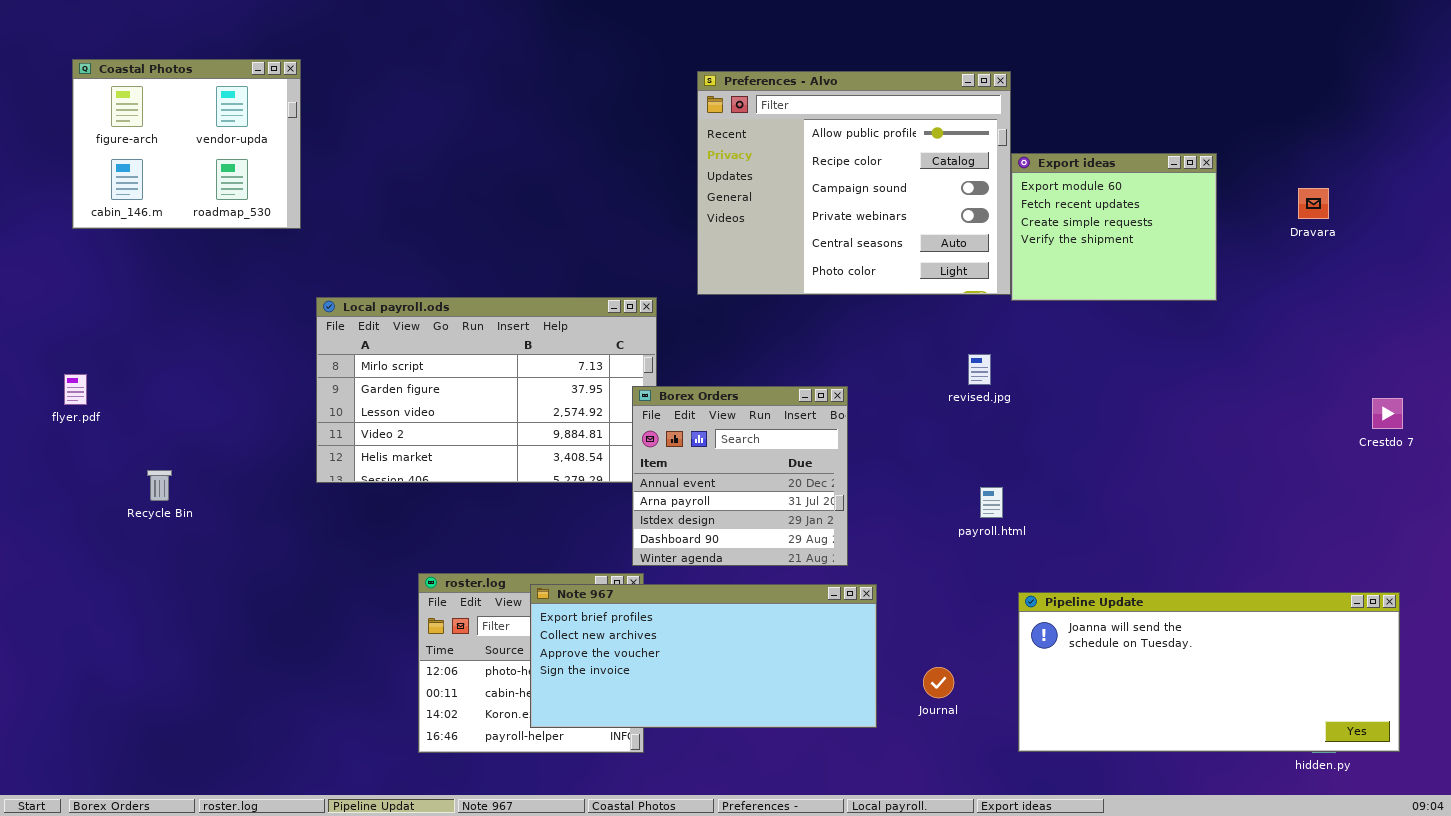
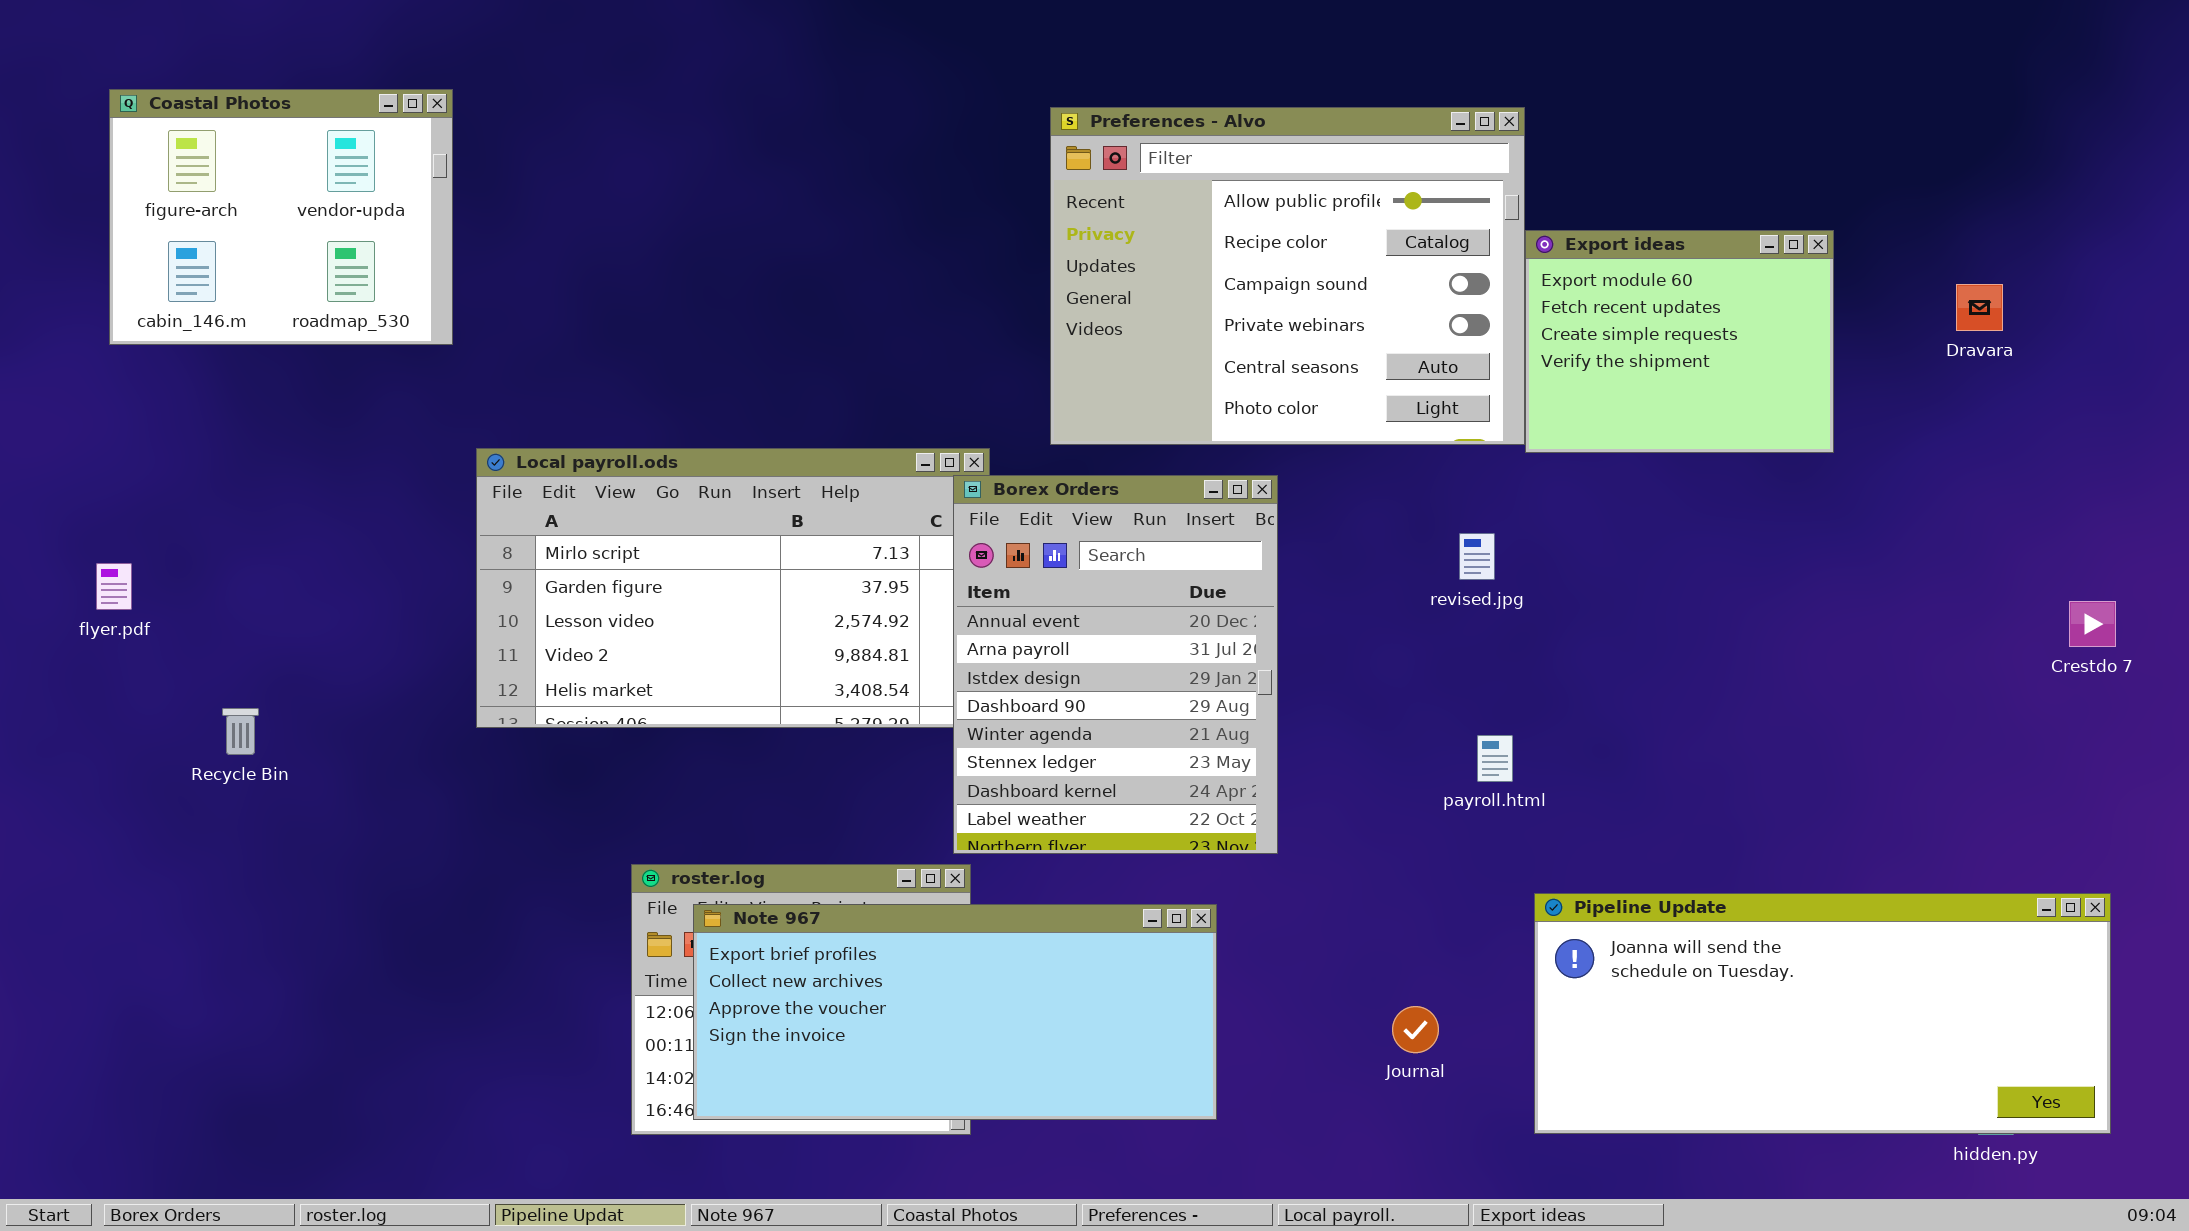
Borex Orders: [632,386,848,566] -> [953,475,1278,854], resized
Note 967: [530,584,877,728] -> [693,904,1217,1120], moved

